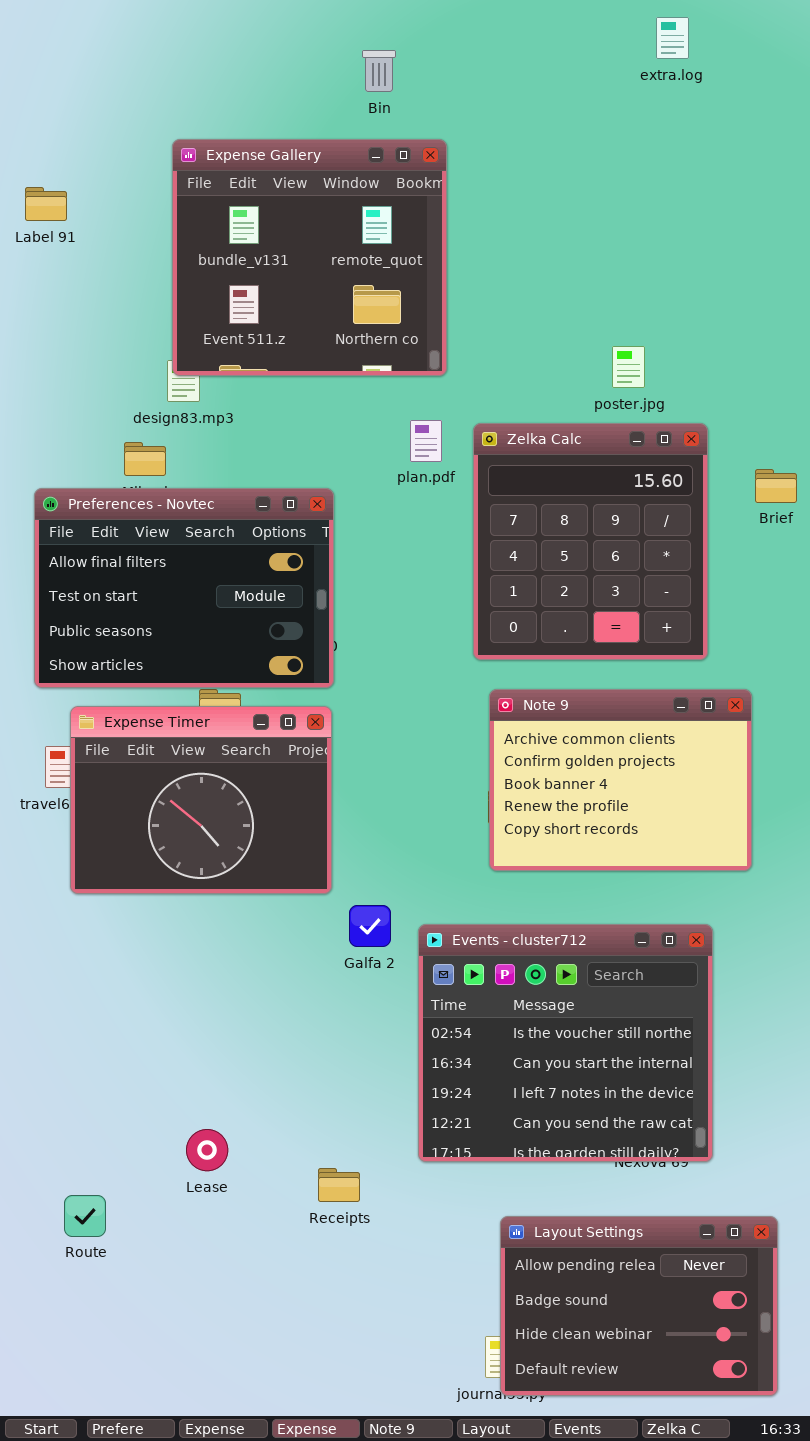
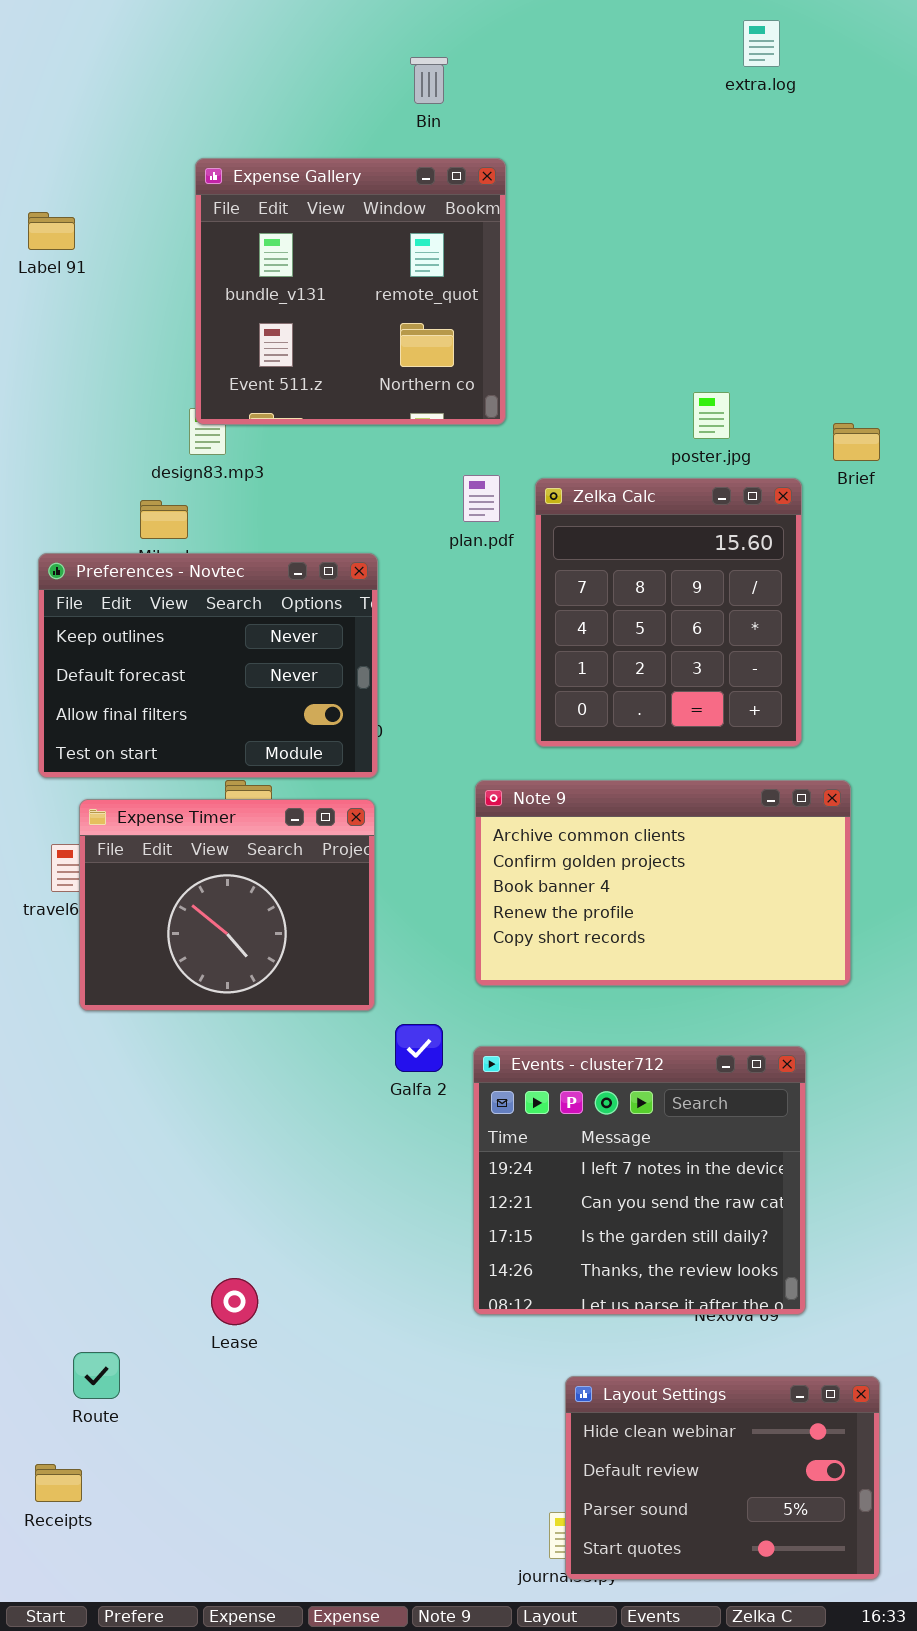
Brief: [755,469,797,503] -> [833,423,880,461], moved
Preferences - Novtec: [34,488,334,688] -> [38,553,378,778], scrolled up 2 rows
Note 9: [489,689,752,871] -> [475,780,851,986], resized
Events - cluster712: [418,924,713,1162] -> [473,1046,806,1315], scrolled down 2 rows
Receipts: [318,1168,360,1202] -> [35,1464,82,1502], moved
Layout Settings: [500,1216,778,1396] -> [565,1376,880,1580], scrolled down 2 rows

